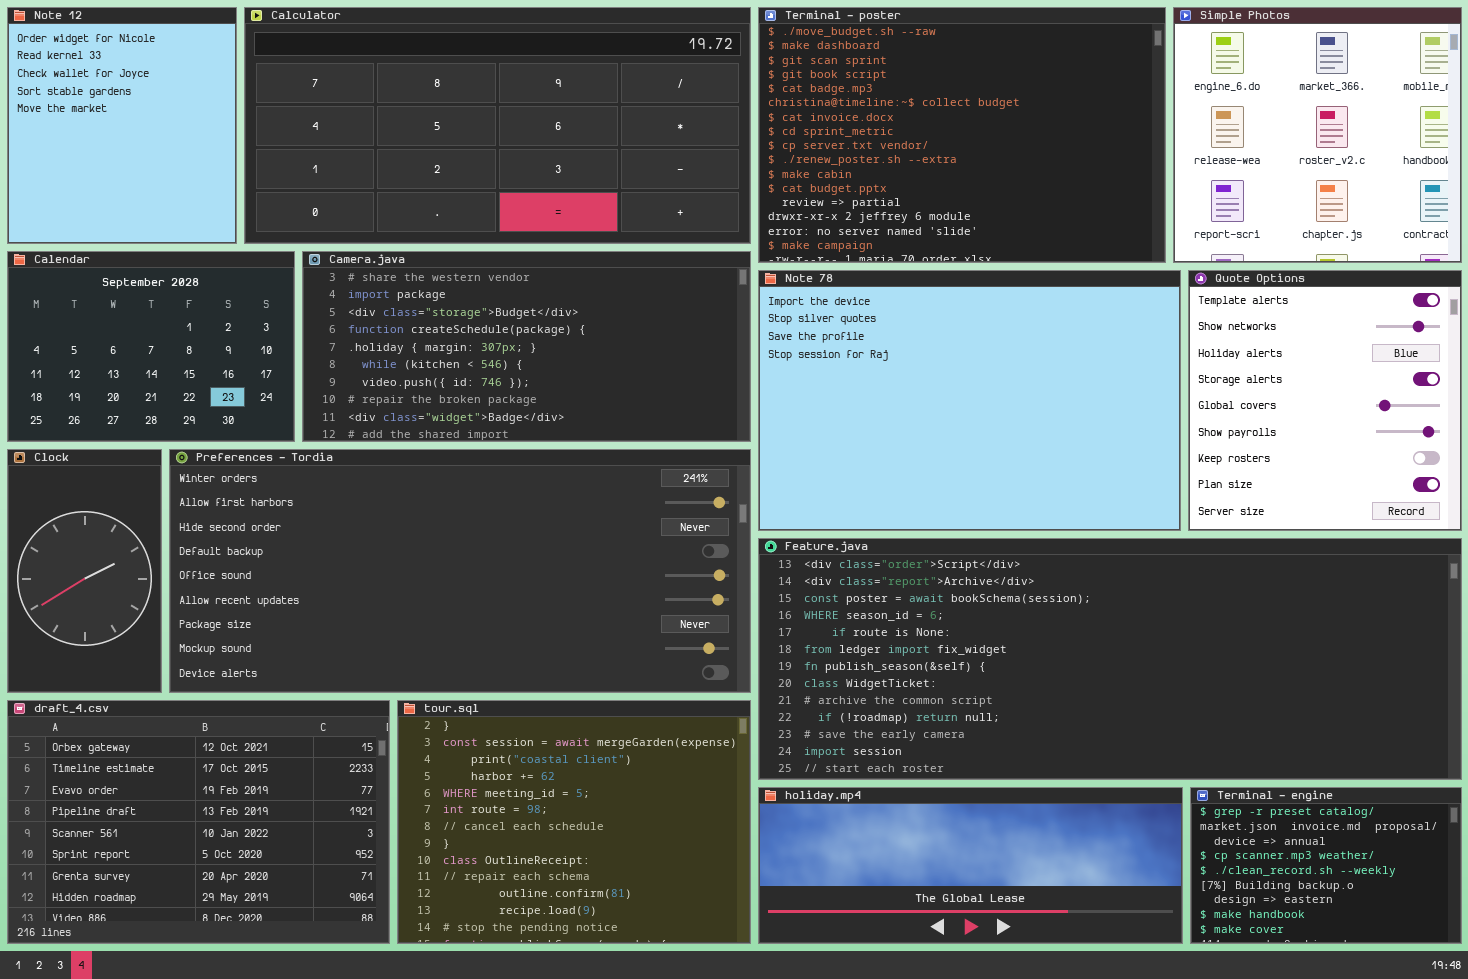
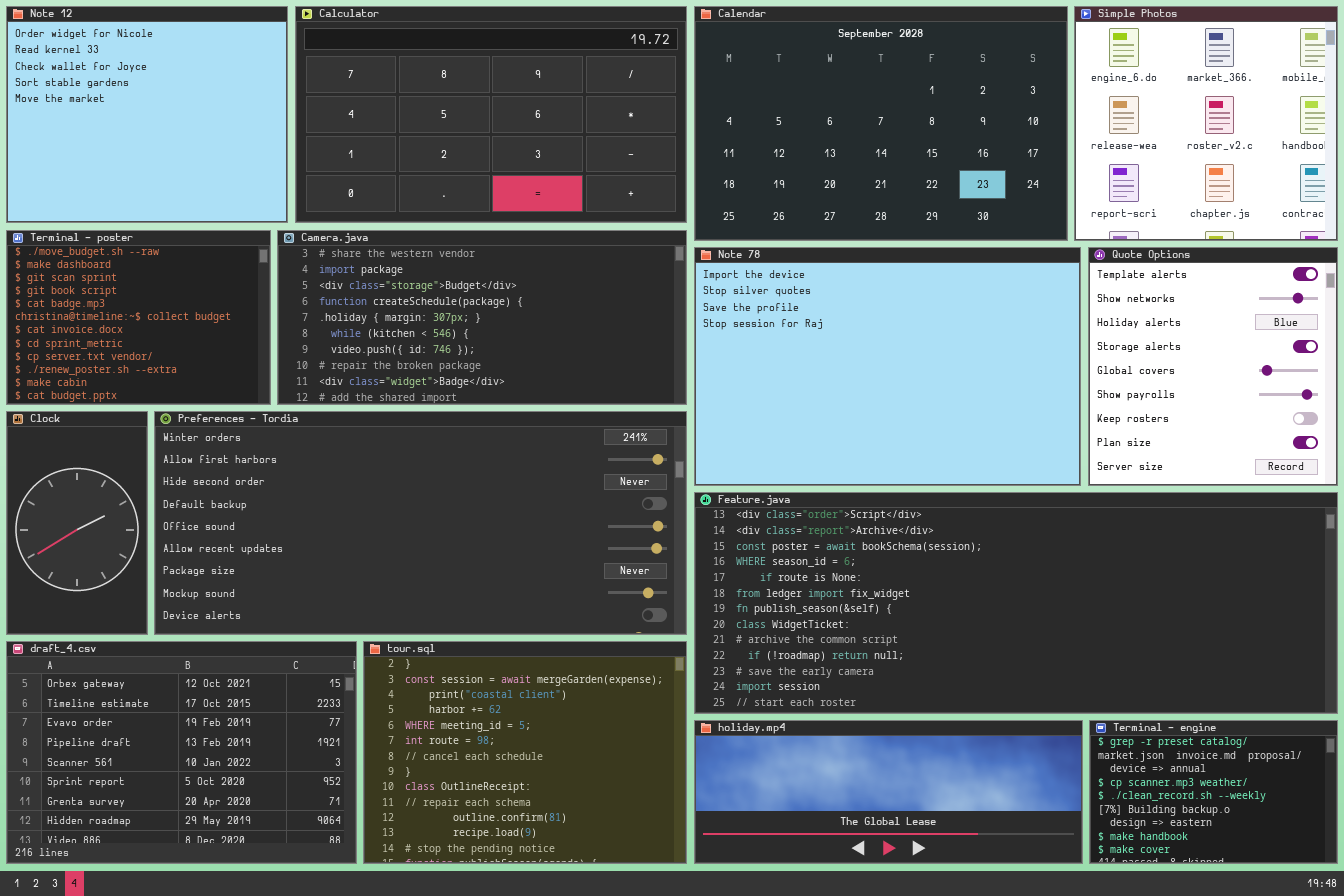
Note 12: [7,7,237,244] -> [6,6,288,223], resized
Calculator: [244,7,751,244] -> [295,6,687,223], resized
Terminal - poster: [758,7,1166,263] -> [6,230,271,405], moved, resized
Calendar: [7,251,295,442] -> [694,6,1068,241], moved, resized

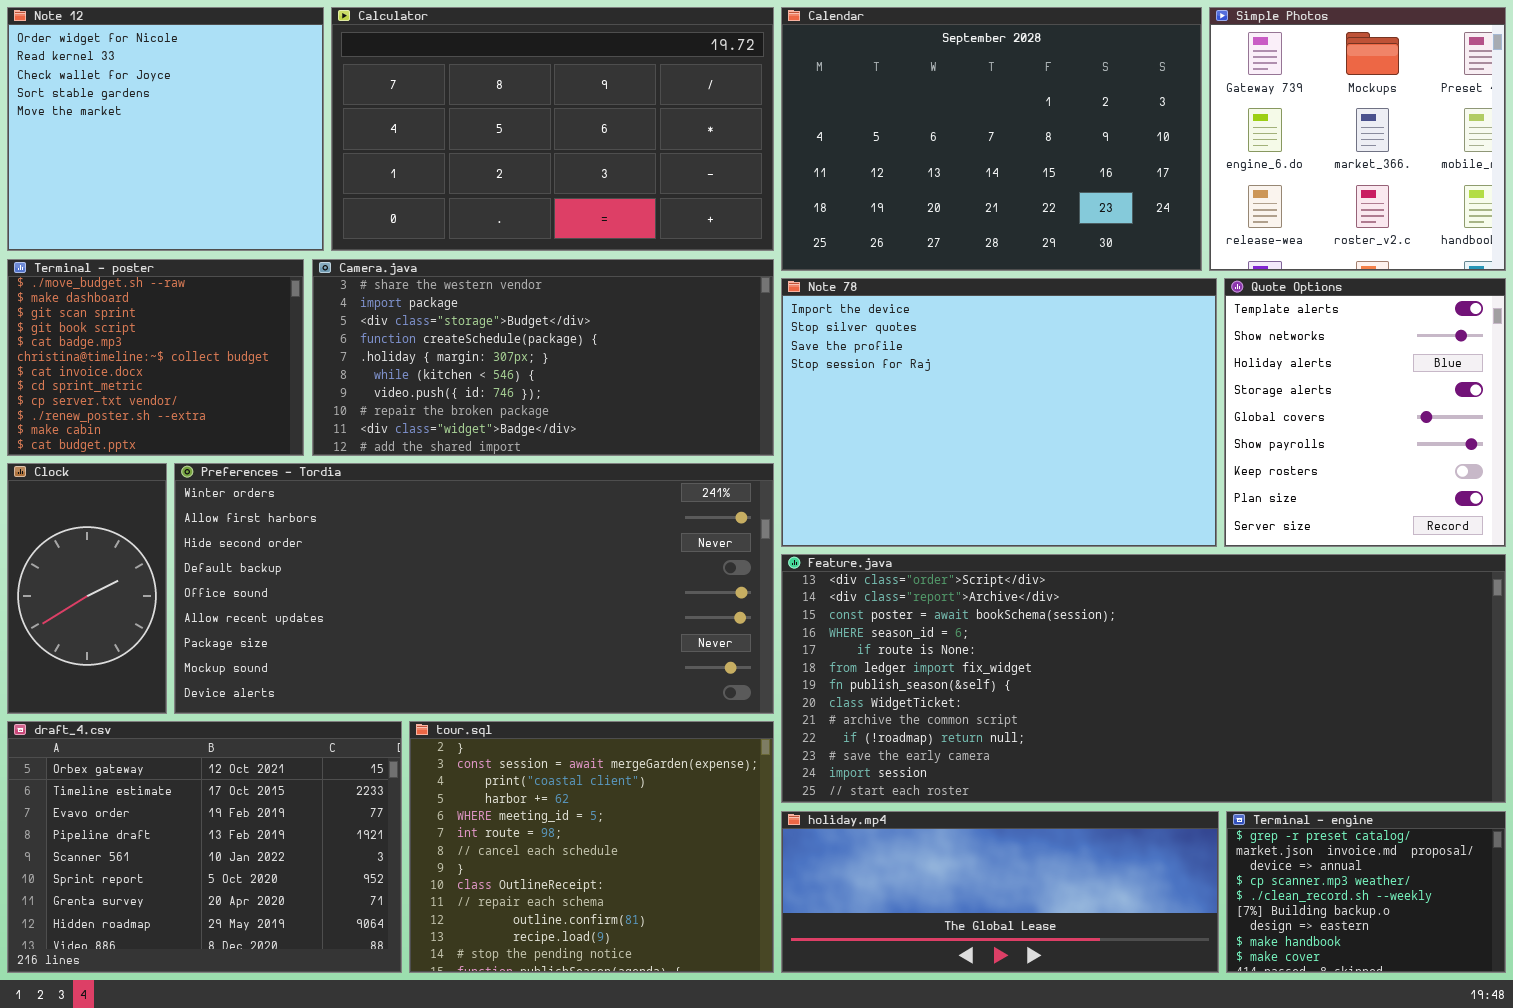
Simple Photos: [1074,6,1338,241] -> [1209,7,1506,271], scrolled up 1 row

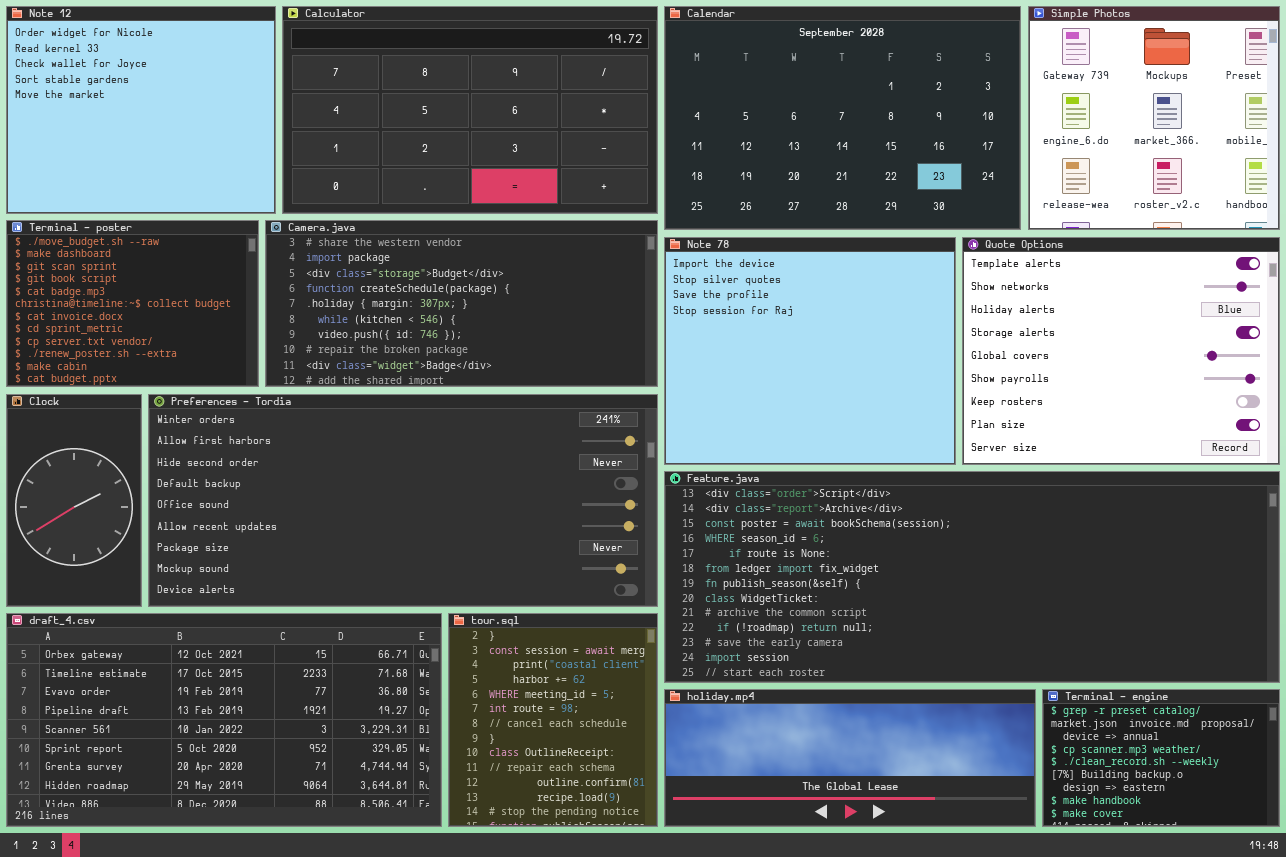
Note 78: [781,278,1217,547] -> [664,237,956,465], resized
Quote Options: [1224,278,1506,547] -> [962,237,1280,465], resized
draft_4.csv: [7,721,402,973] -> [6,613,442,827], resized
tour.sql: [409,721,774,973] -> [448,613,658,827], resized

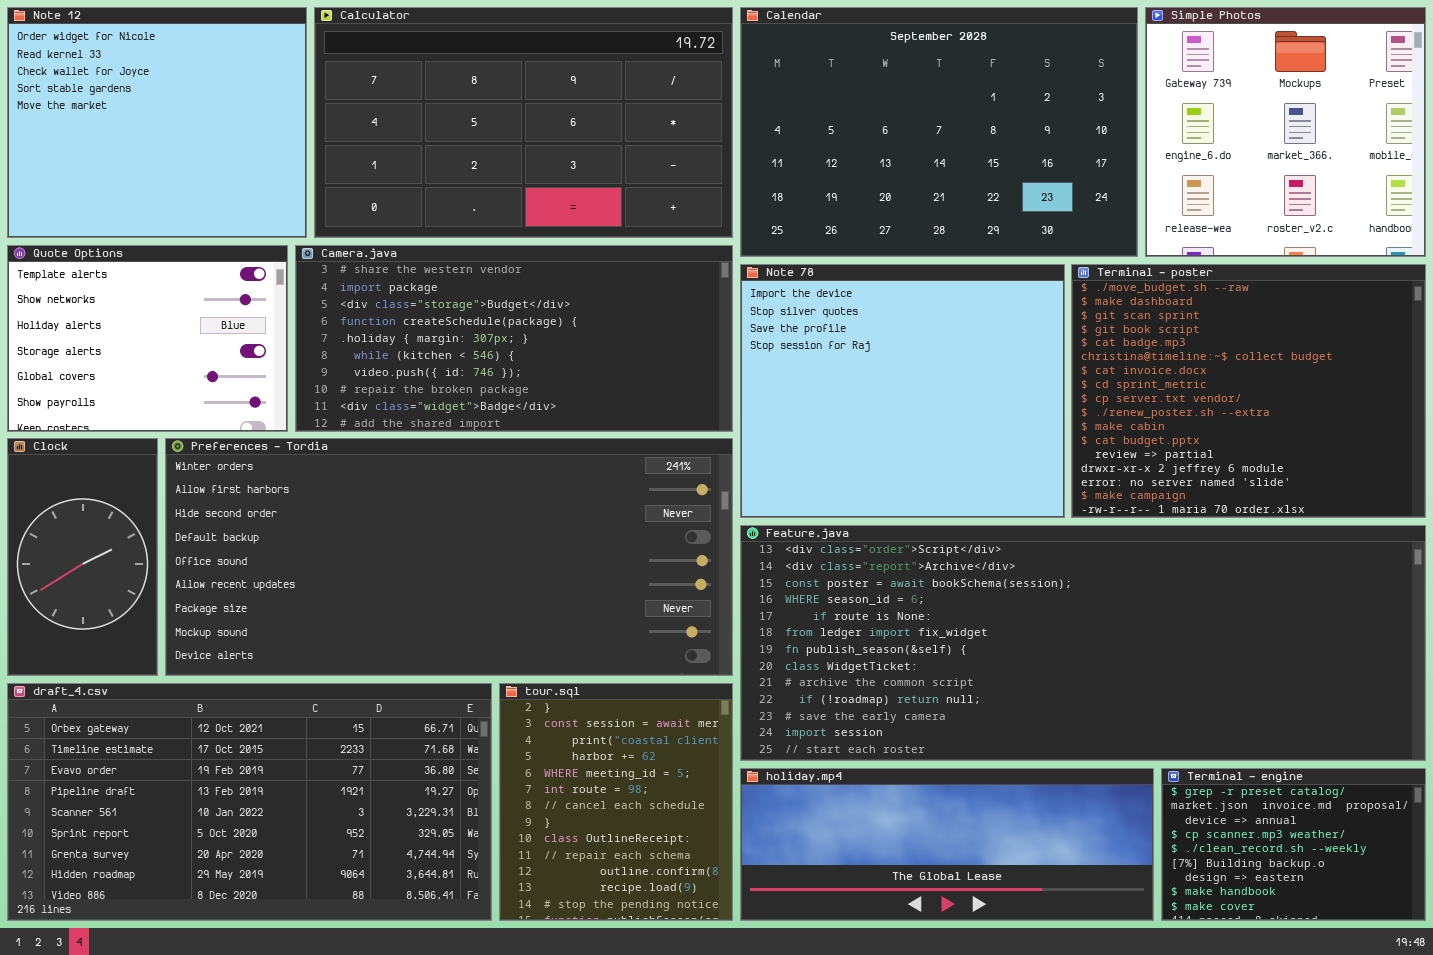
Terminal - poster: [6,220,259,387] -> [1071,264,1426,518], moved, resized
Quote Options: [962,237,1280,465] -> [7,245,288,432], moved, resized

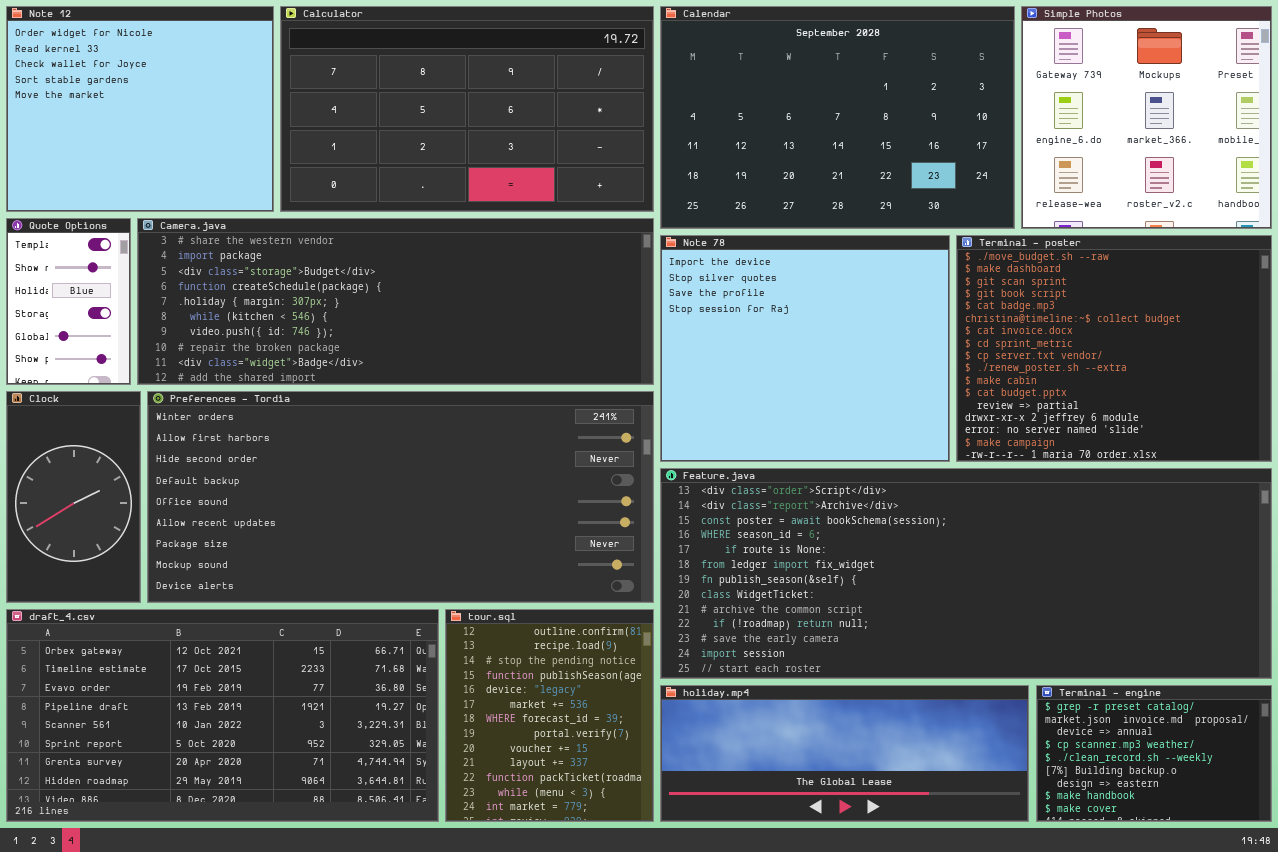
Quote Options: [7,245,288,432] -> [6,218,131,385], resized
Camera.java: [295,245,733,432] -> [137,218,654,385], resized
tour.sql: [499,683,733,921] -> [445,609,654,822], scrolled down 10 rows

